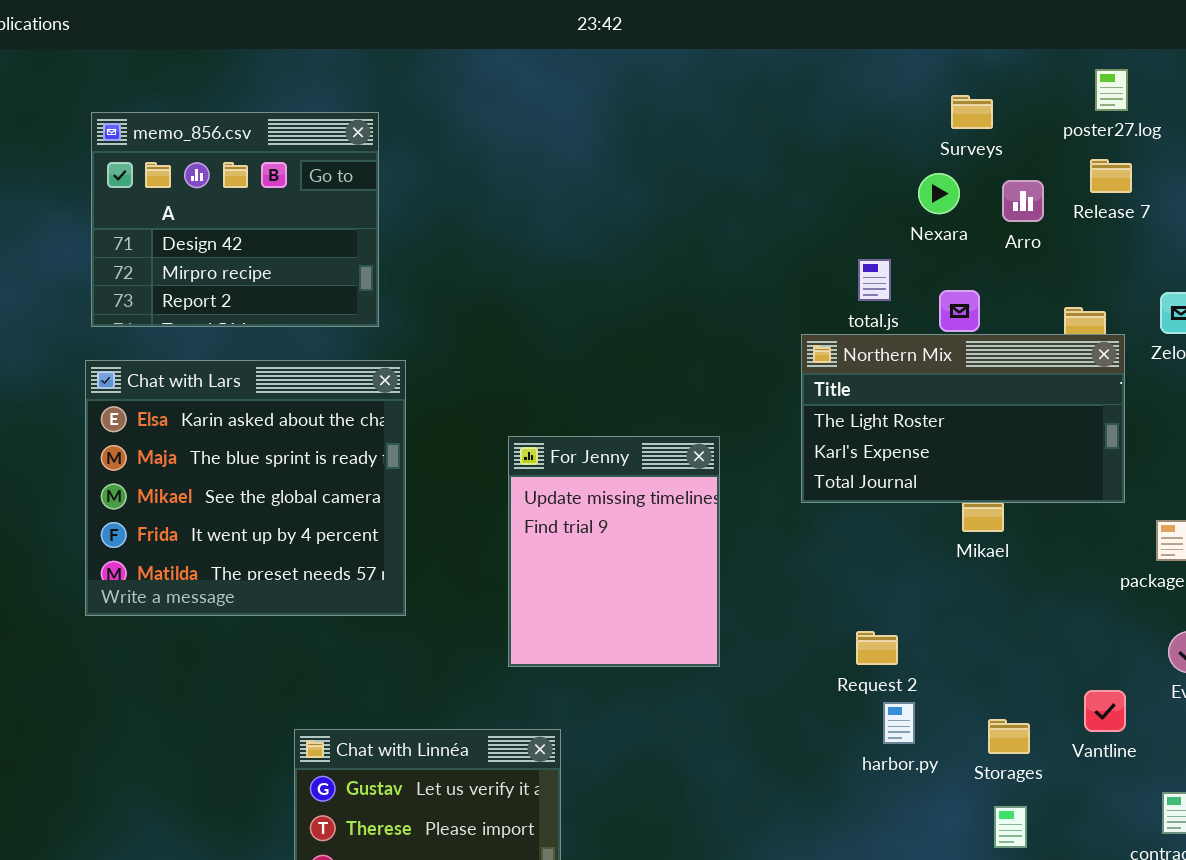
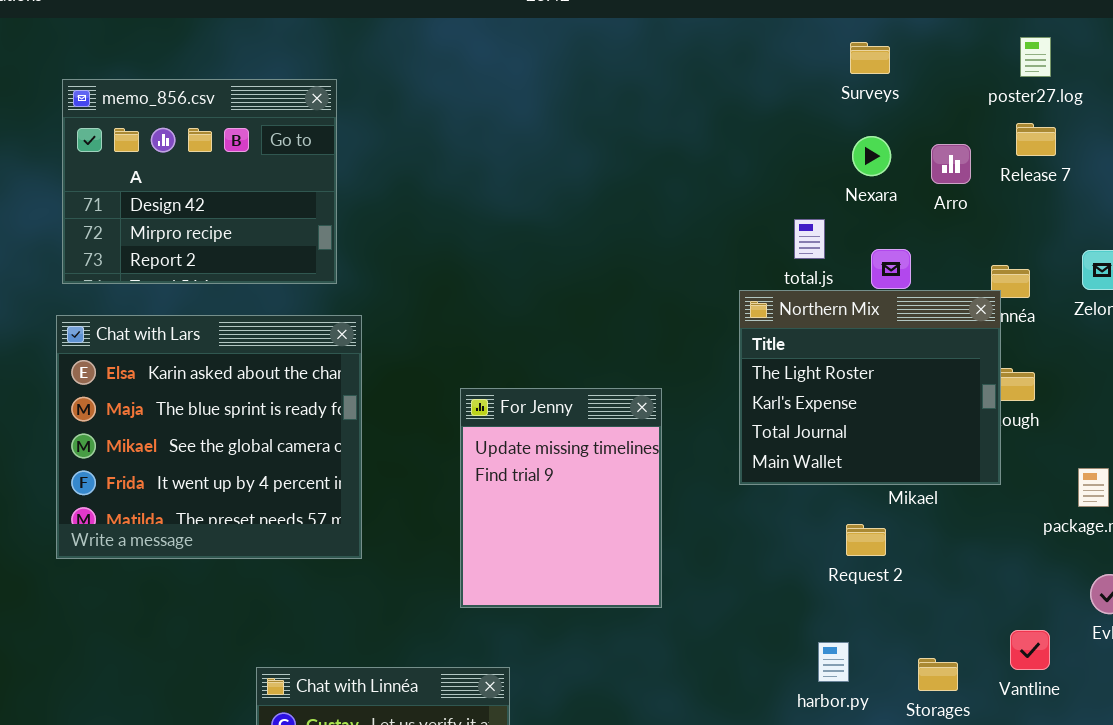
Surveys: [951,95,993,129] -> [850,42,890,74], moved
Northern Mix: [801,334,1125,503] -> [739,290,1001,485], resized
Request 2: [856,631,898,665] -> [846,524,886,556], moved

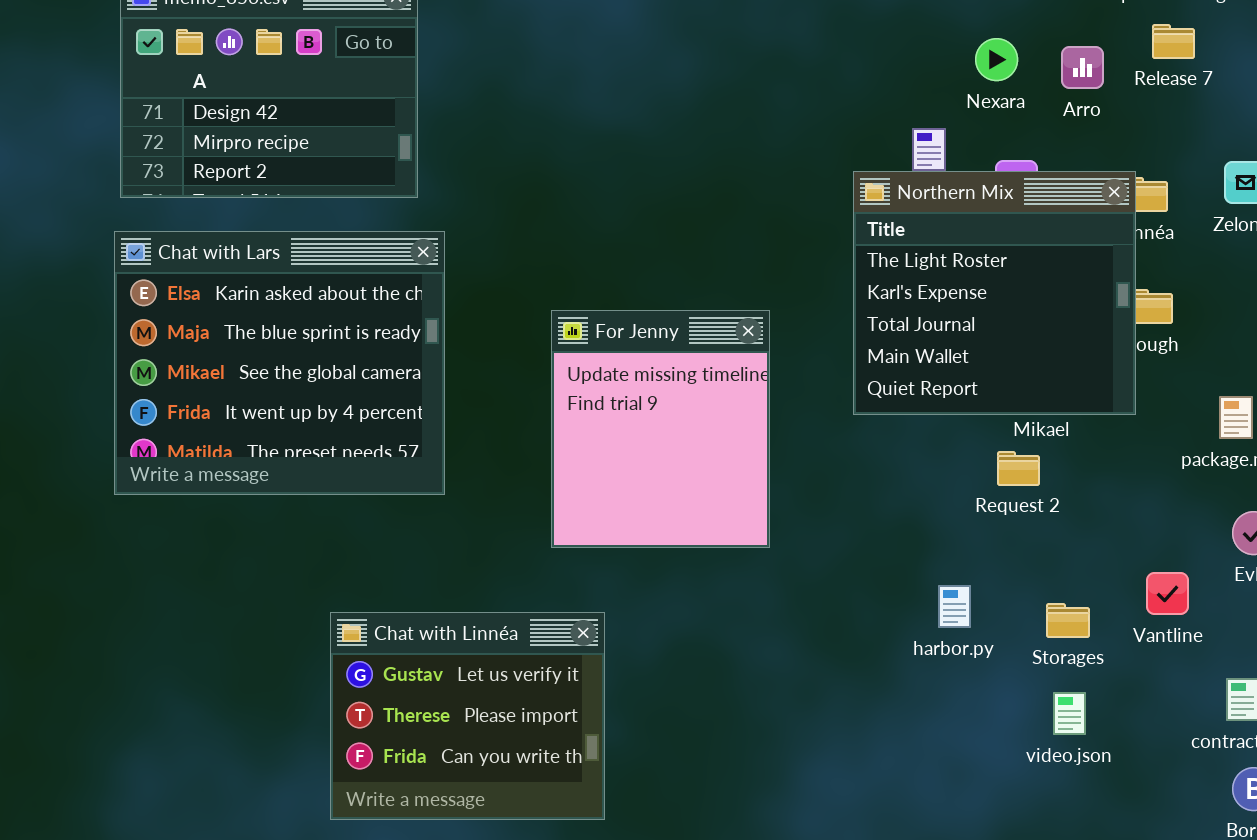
Northern Mix: [739,290,1001,485] -> [853,171,1136,415], resized
Request 2: [846,524,886,556] -> [997,451,1040,486], moved

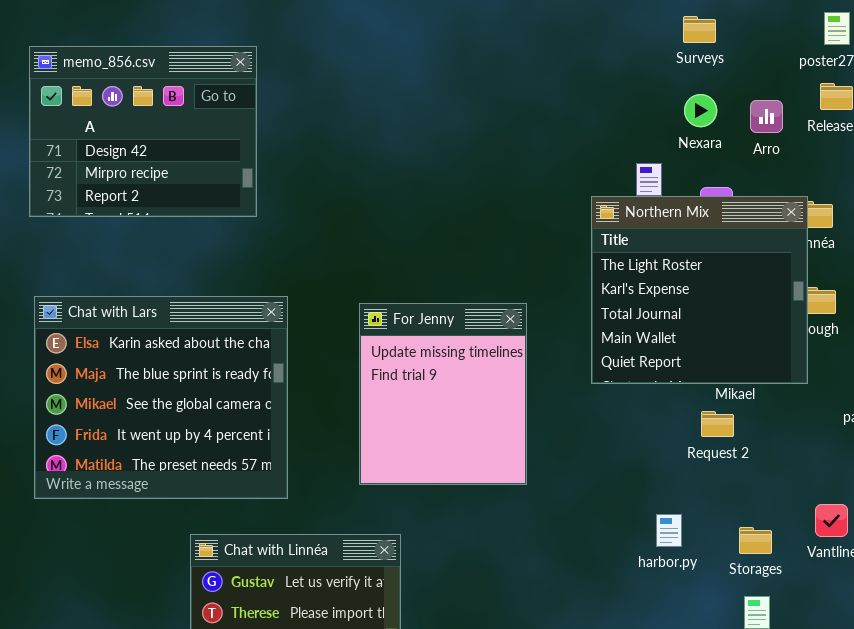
Chat with Lars: [114,231,445,495] -> [34,296,288,499], moved

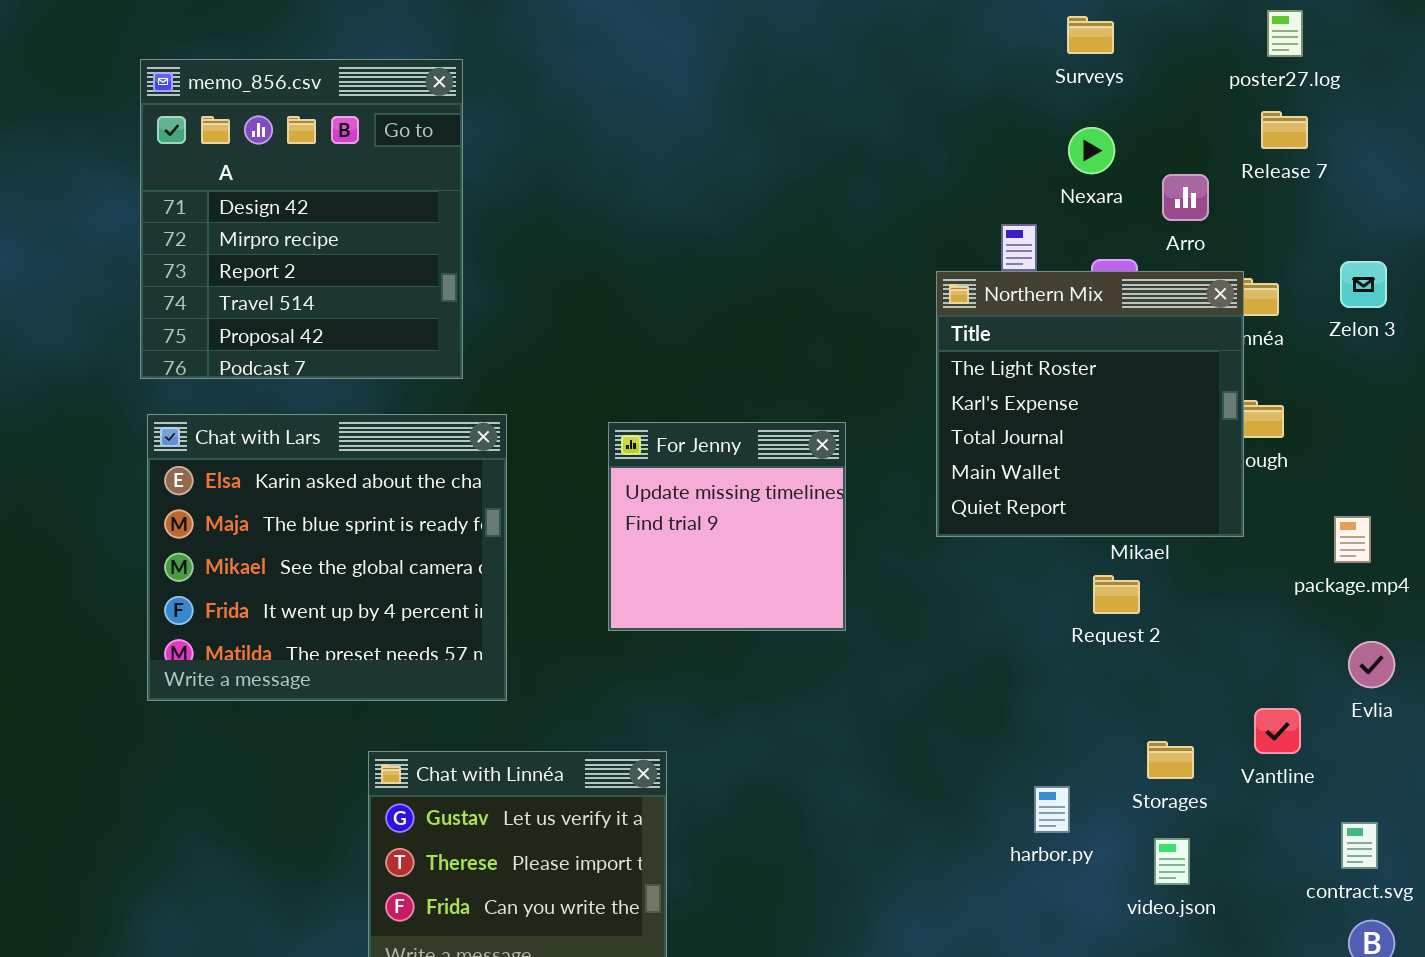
memo_856.csv: [29,46,257,217] -> [140,59,463,379], resized
Arro: [750,100,783,133] -> [1162,174,1209,221], moved
For Jenny: [359,303,527,485] -> [608,422,846,631], resized
harbor.py: [656,514,682,547] -> [1034,786,1070,833], moved

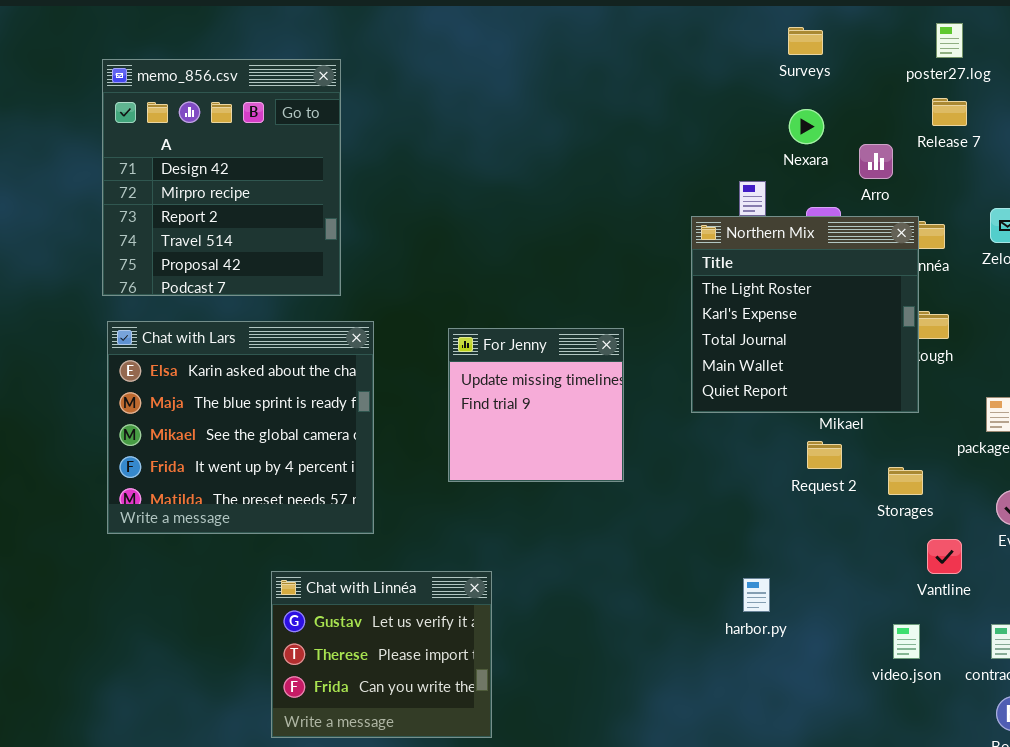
Storages: [1147,741,1194,779] -> [888,467,923,495], moved
harbor.py: [1034,786,1070,833] -> [743,578,770,612], moved
video.json: [1154,838,1190,885] -> [893,624,920,659], moved

